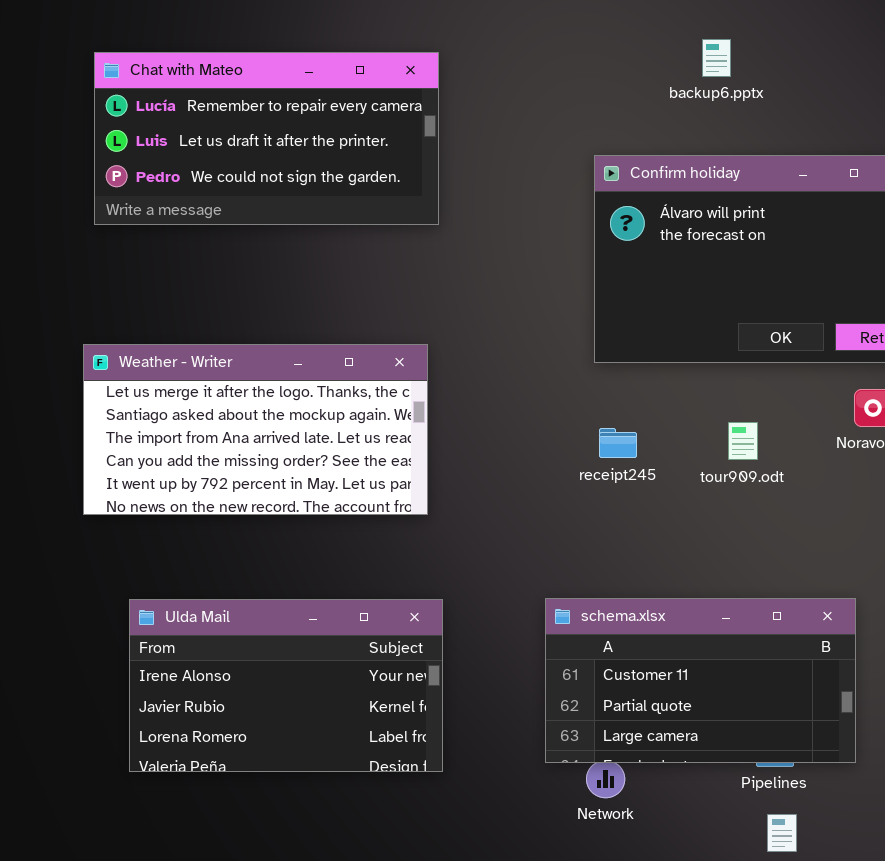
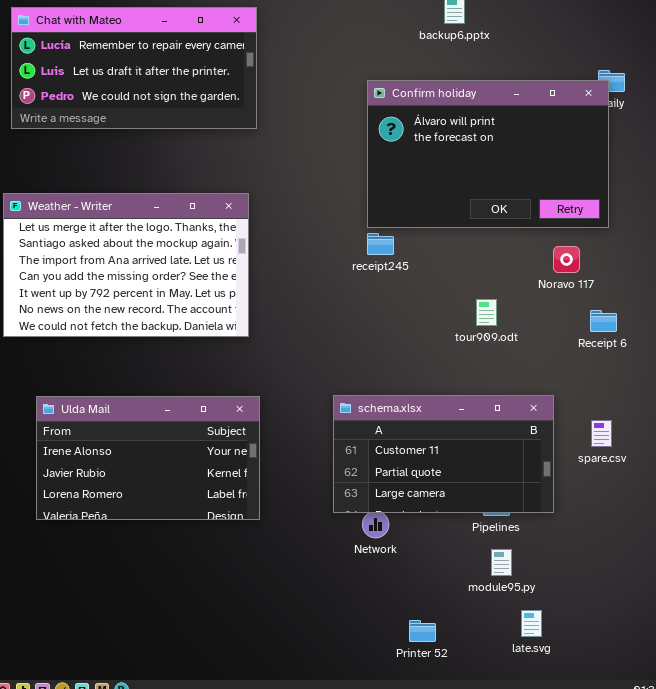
Weather - Writer: [83,344,428,515] -> [3,193,249,337], resized
tour909.odt: [728,422,758,460] -> [476,299,497,326], moved
receipt245: [599,428,637,458] -> [367,233,394,255], moved

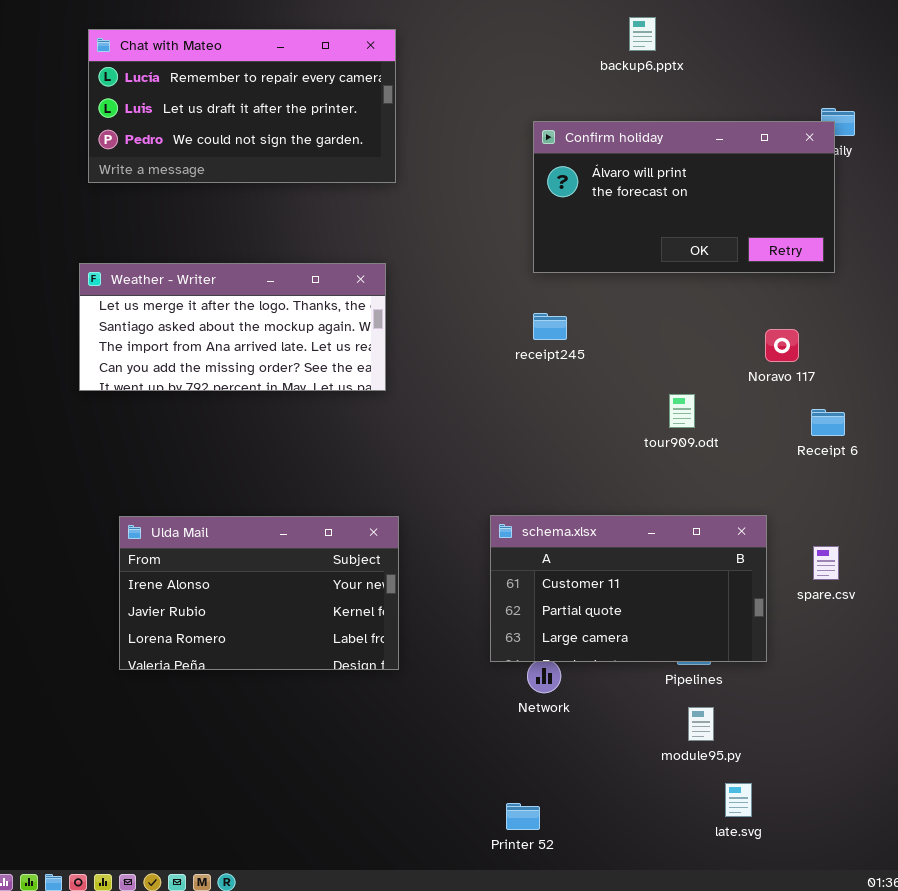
Confirm holiday: [367,80,609,228] -> [533,121,835,273], resized
Weather - Writer: [3,193,249,337] -> [79,263,386,391], resized
Printer 52: [409,620,436,642] -> [506,803,540,830], moved

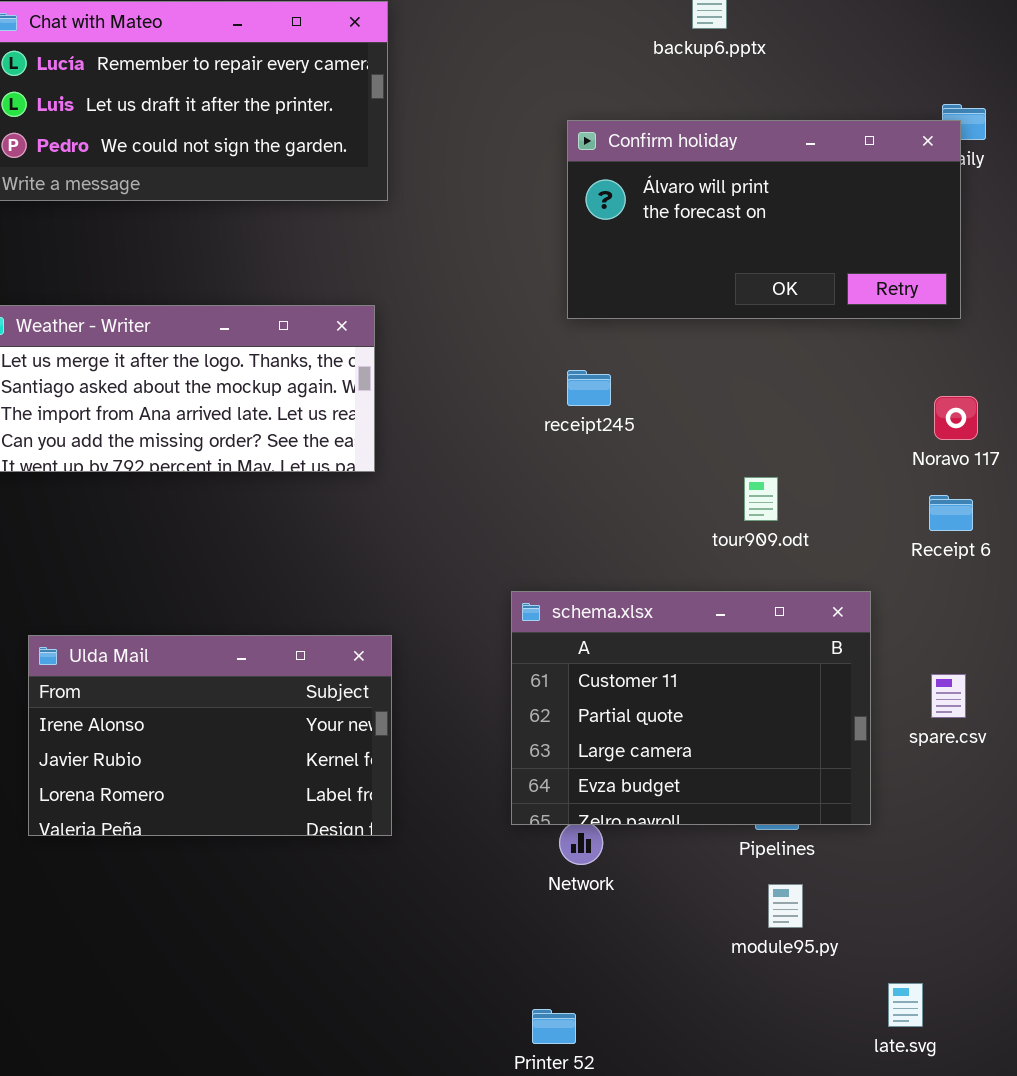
Noravo 117: [765,329,799,362] -> [934,396,978,440], moved
schema.xlsx: [490,515,767,662] -> [511,591,871,825], resized
late.svg: [725,783,752,817] -> [888,983,923,1027], moved

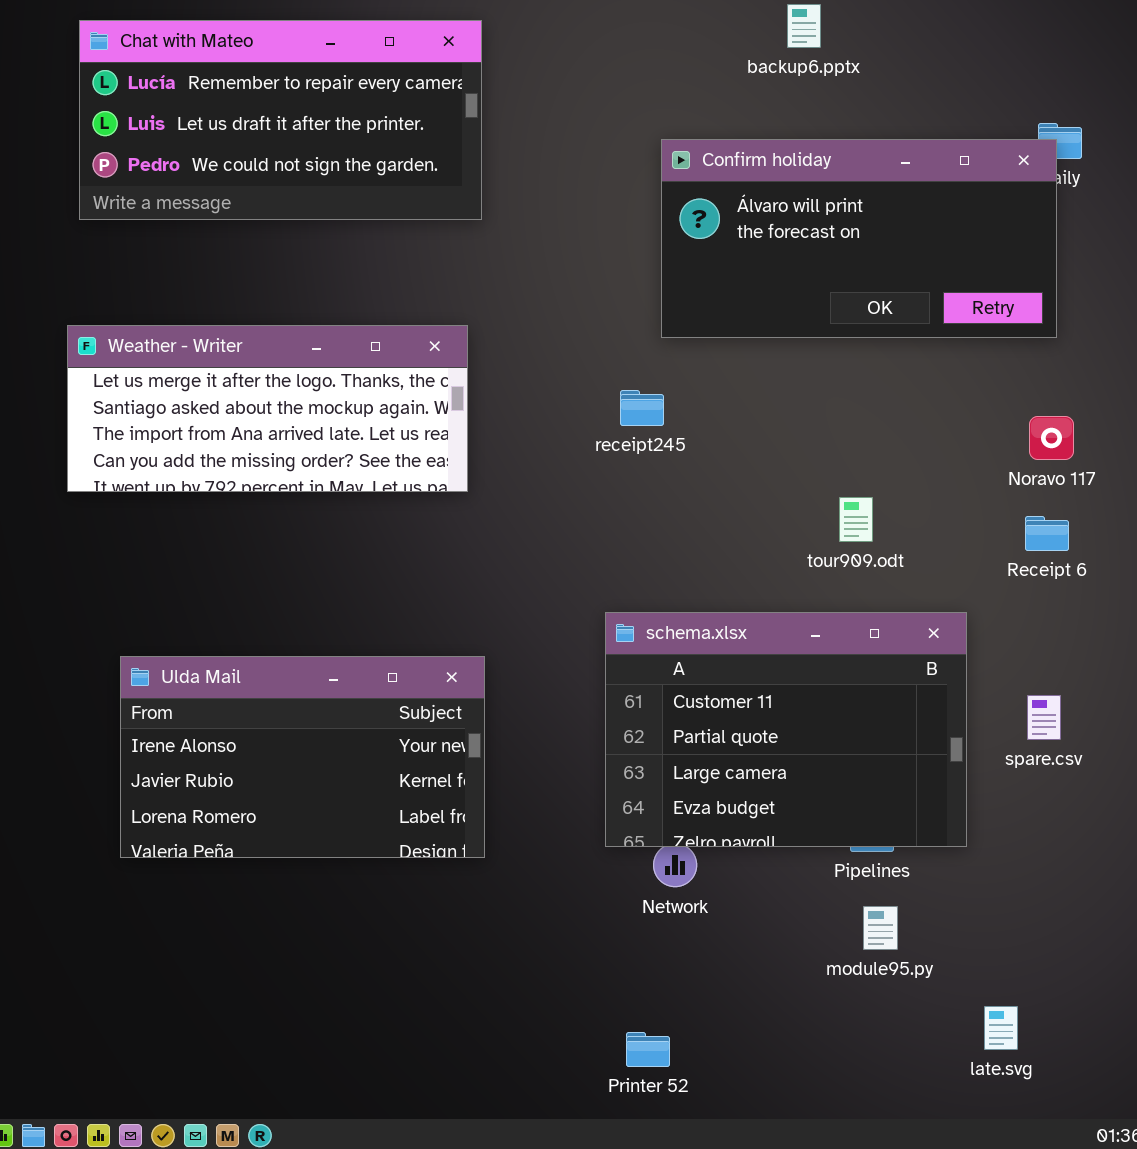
receipt245: [567,370,611,406] -> [620,390,664,426], moved

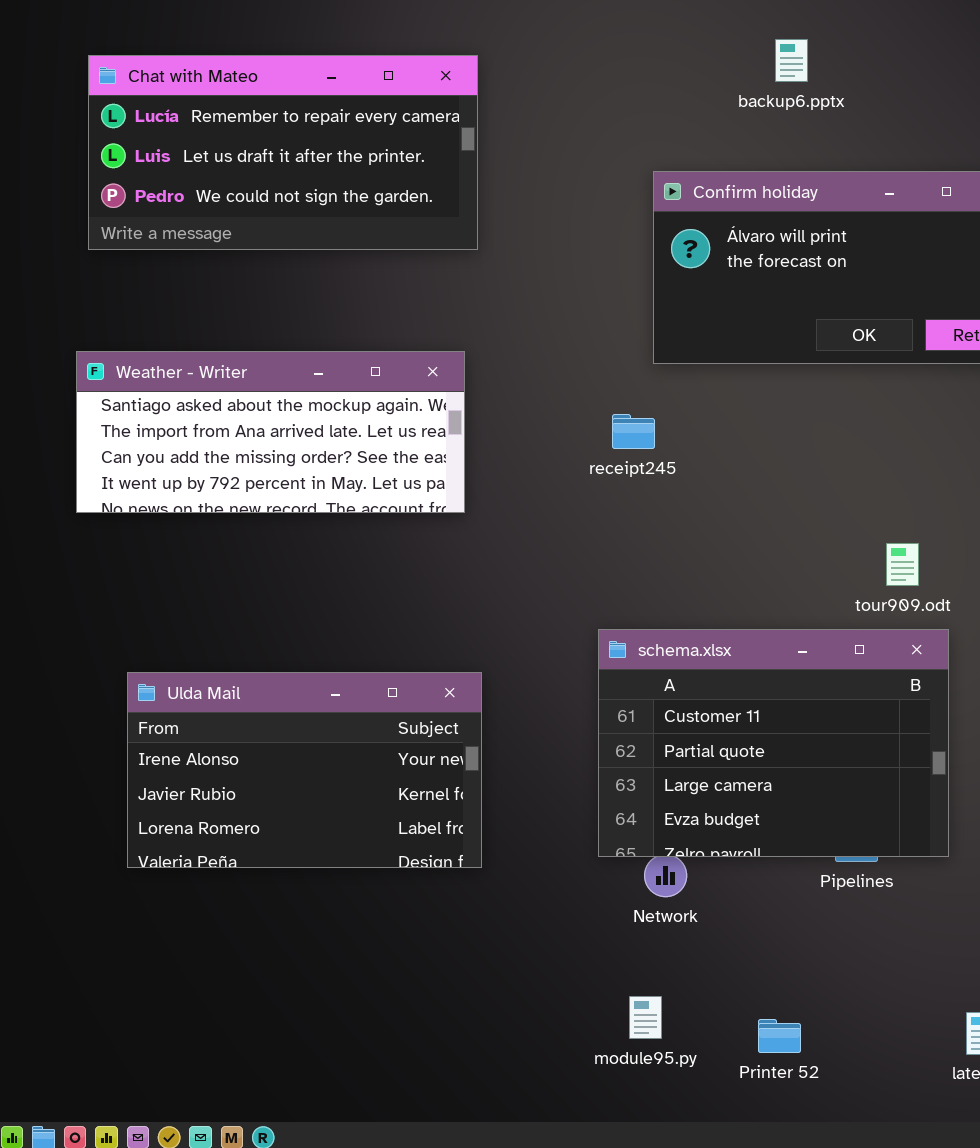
Weather - Writer: [67,325,468,492] -> [76,351,465,513], scrolled down 1 row
tour909.odt: [839,497,873,542] -> [886,543,919,586], moved
module95.py: [863,906,898,950] -> [629,996,662,1039], moved
Printer 52: [626,1032,670,1067] -> [758,1019,801,1053], moved

